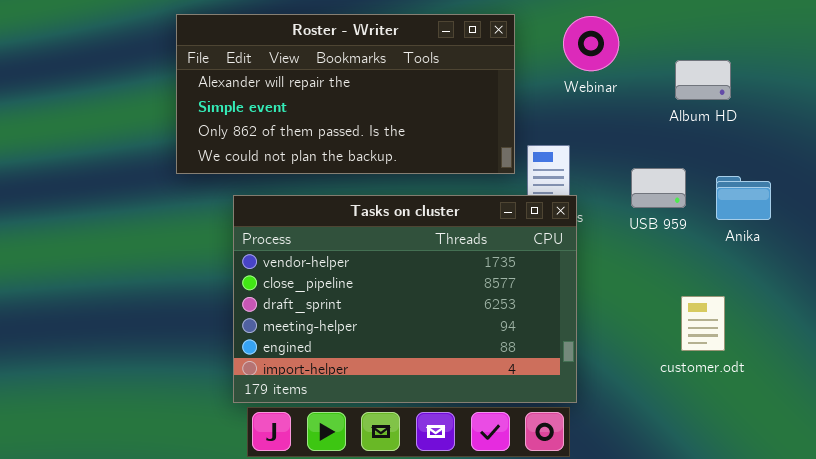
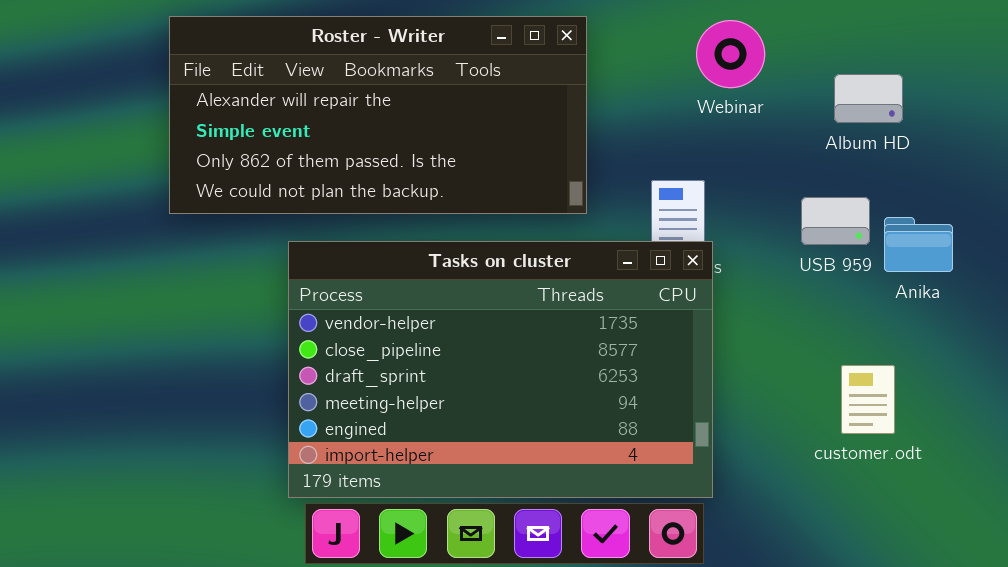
Roster - Writer: [176,14,515,174] -> [169,16,587,214], moved
USB 959: [631,168,686,208] -> [801,197,870,245], moved

